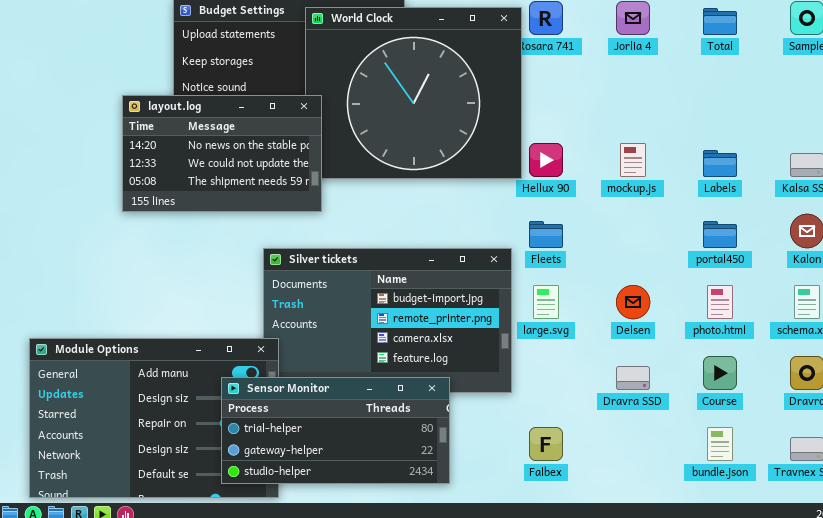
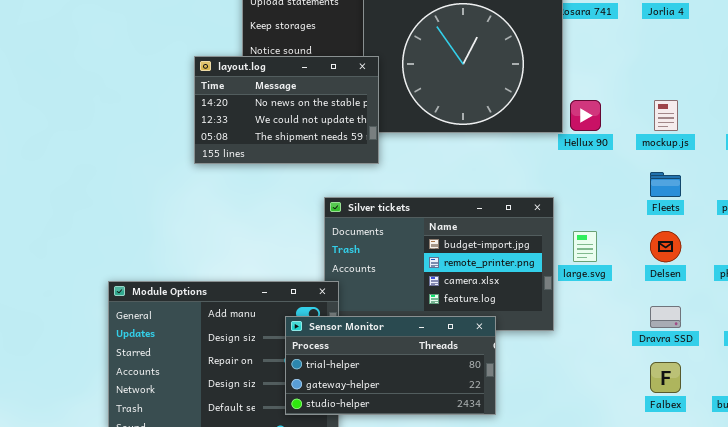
Fleets: [529,221,563,248] -> [650,172,681,197], moved
Falbex: [529,427,563,461] -> [650,362,681,393], moved

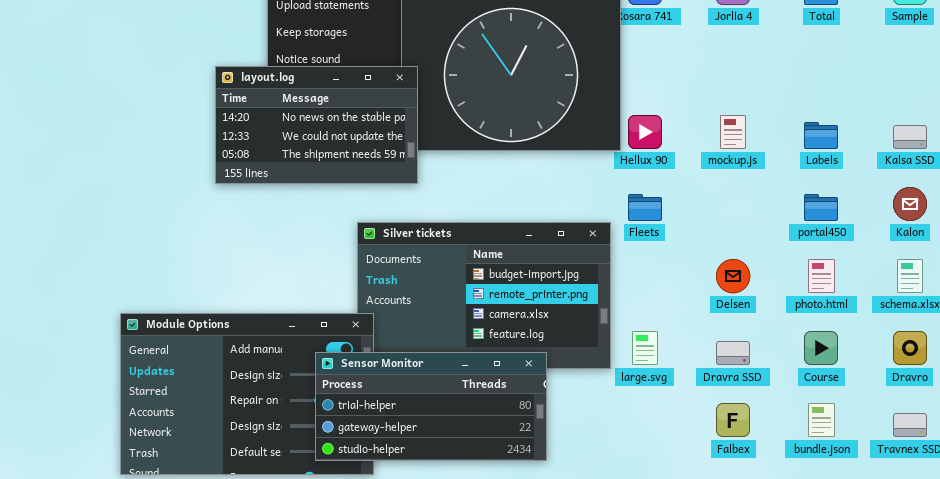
Fleets: [650,172,681,197] -> [628,194,662,221], moved
large.svg: [573,231,597,262] -> [632,331,658,365], moved

